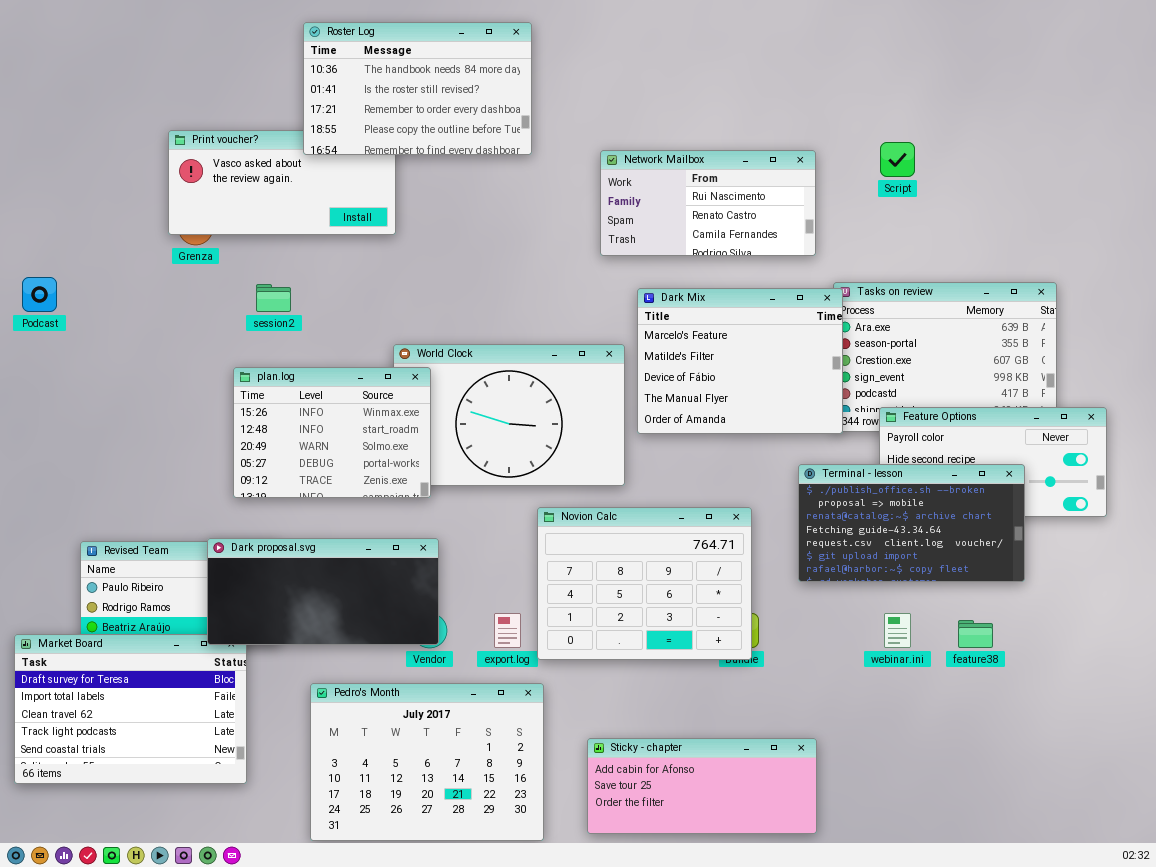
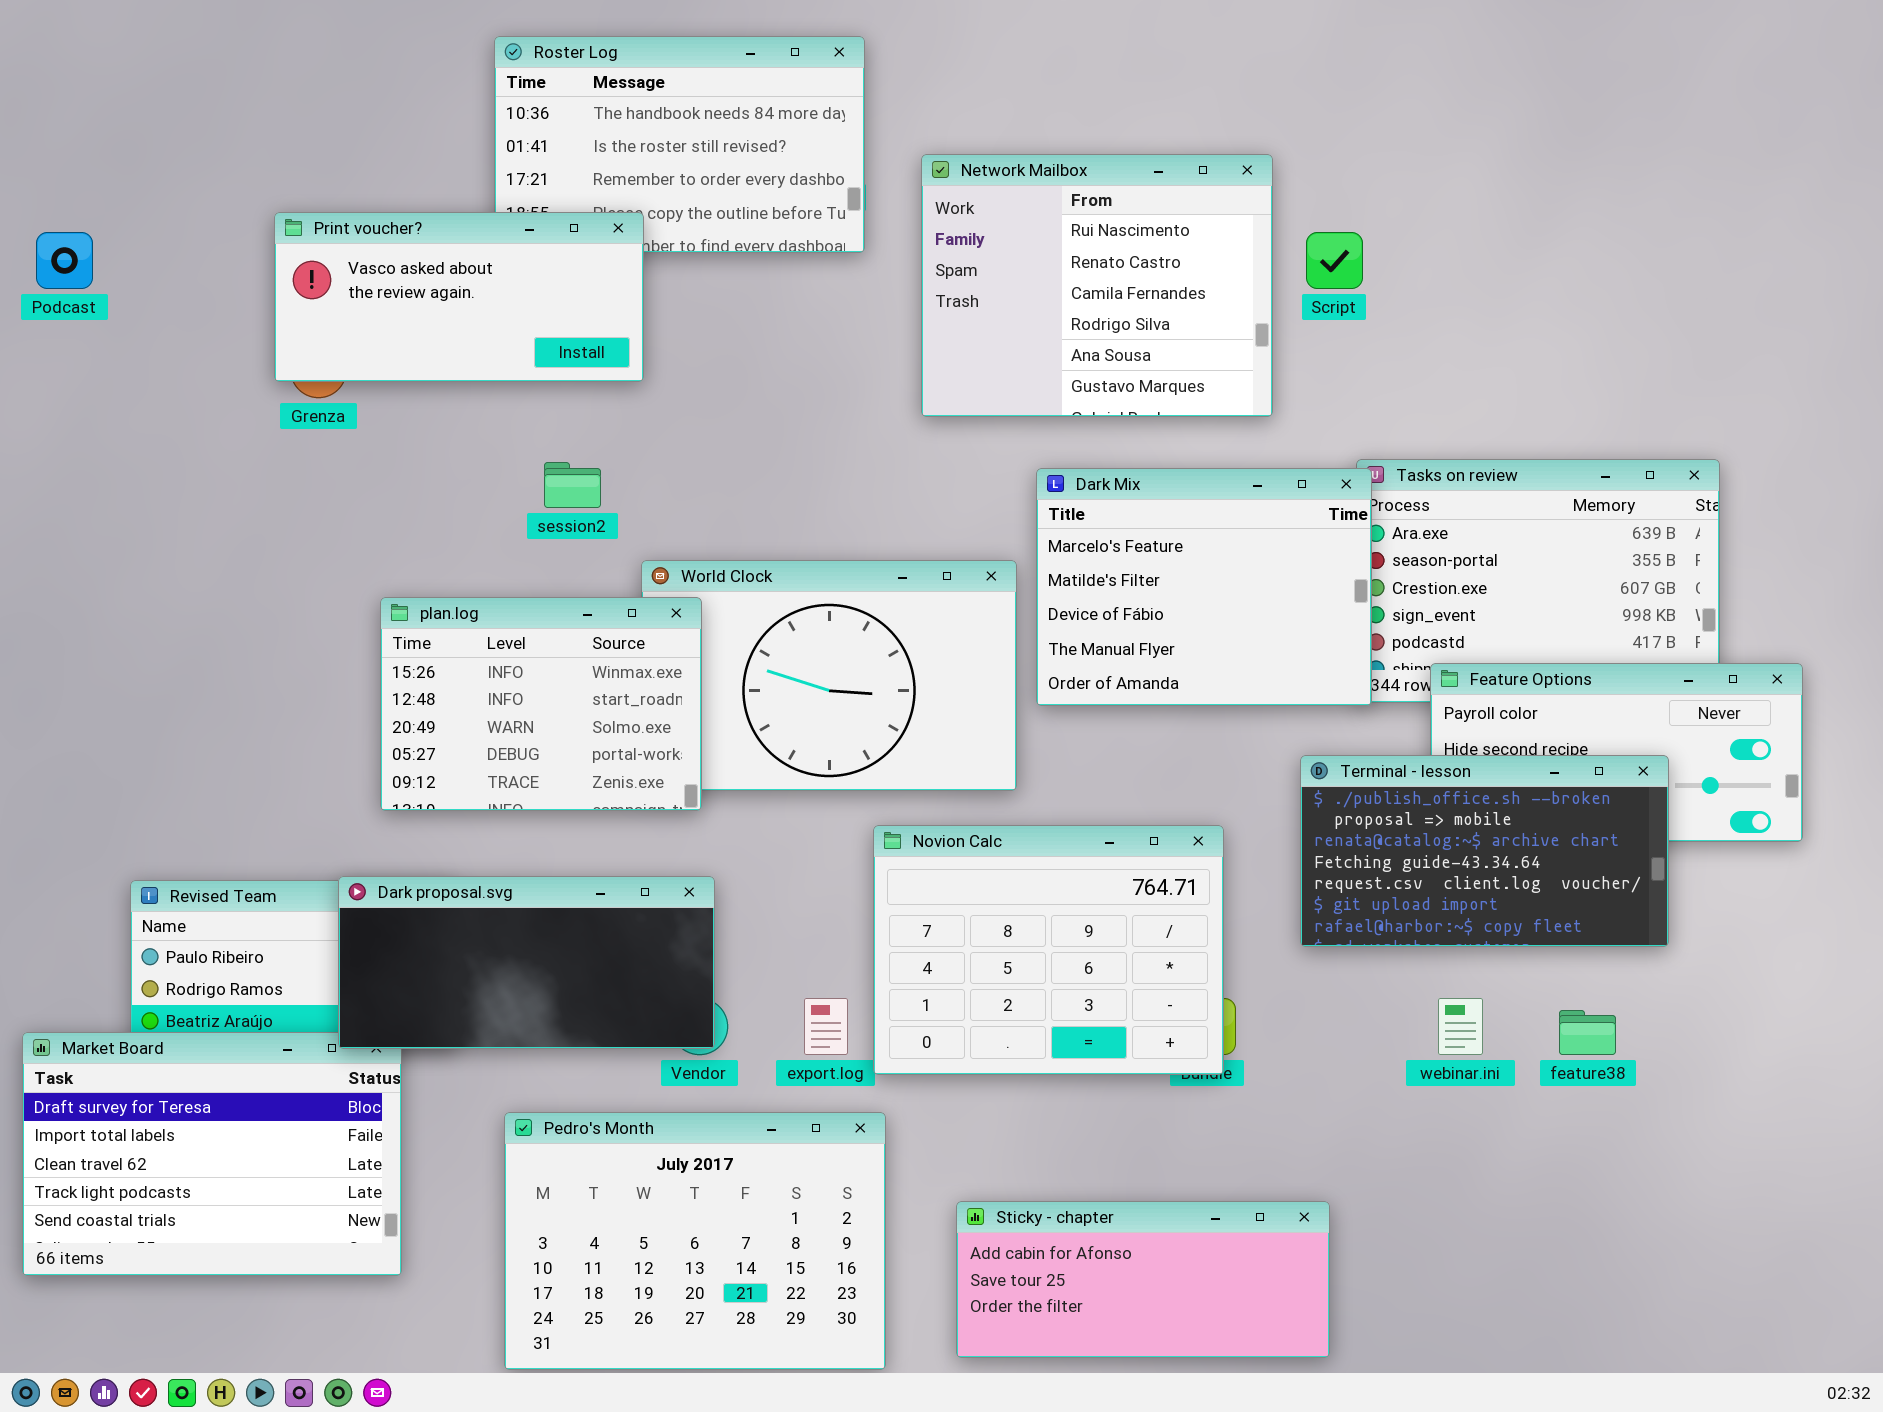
Print voucher?: [168,130,396,235] -> [274,212,644,382], raised
Script: [880,142,915,177] -> [1306,232,1363,289], moved
Network Mailbox: [600,150,816,256] -> [921,154,1273,417], moved, resized
Podcast: [22,277,57,312] -> [36,232,93,289], moved
session2: [256,284,291,312] -> [544,462,601,508], moved

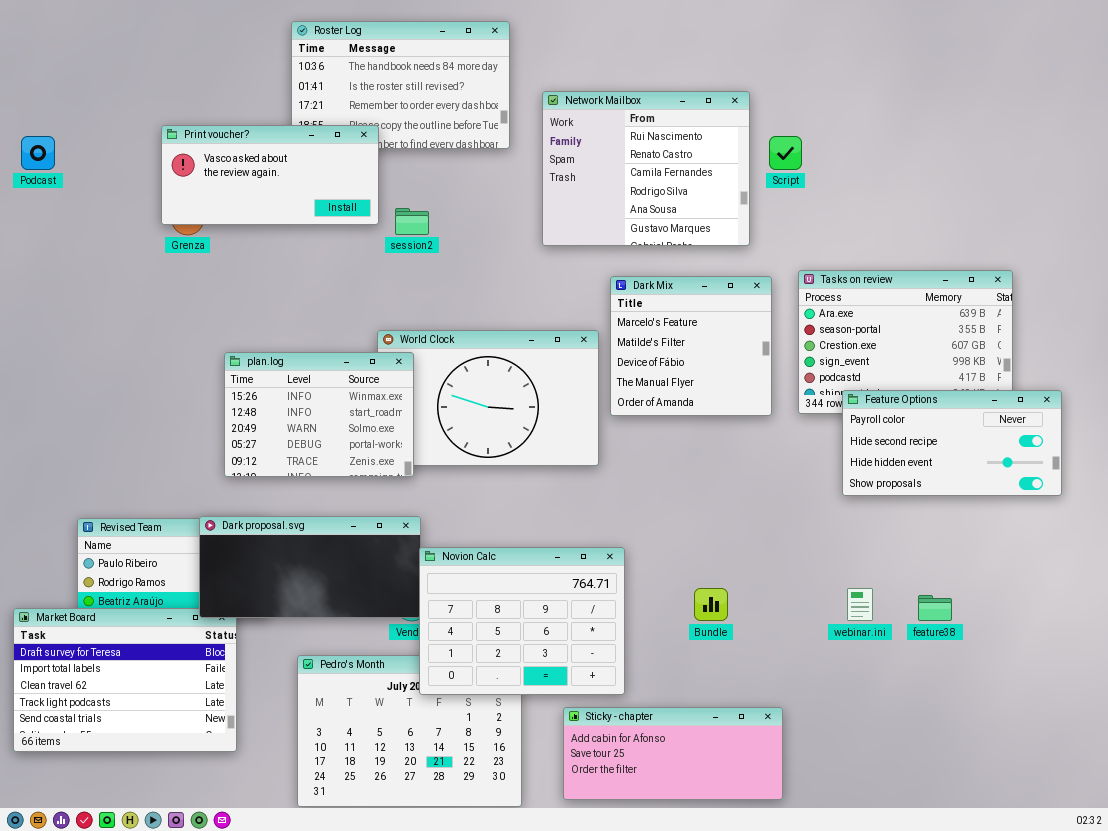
session2: [544,462,601,508] -> [395,208,429,235], moved
Dark Mix: [1036,468,1372,706] -> [610,276,772,416], resized
Terminal - lesson: [1300,755,1669,947] -> none, closed
Novion Calc: [873,825,1224,1075] -> [419,547,625,695], moved

